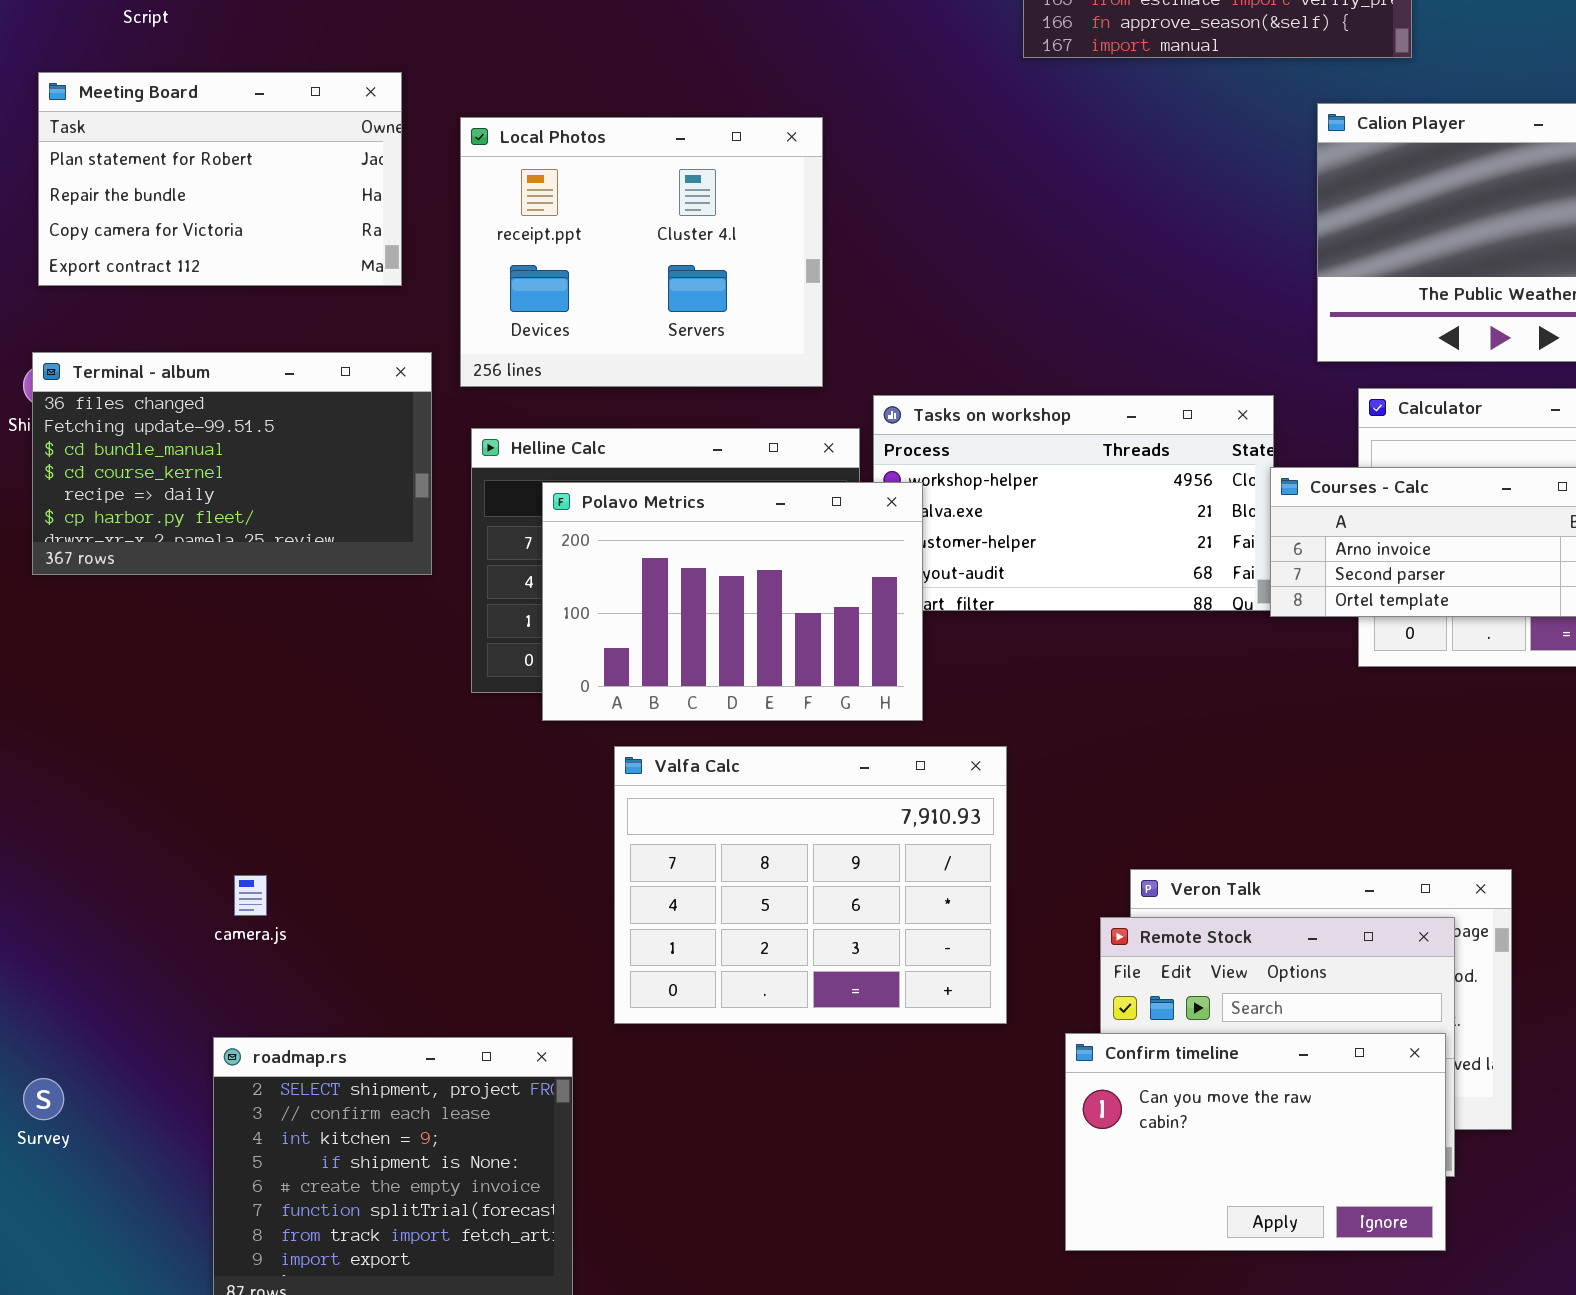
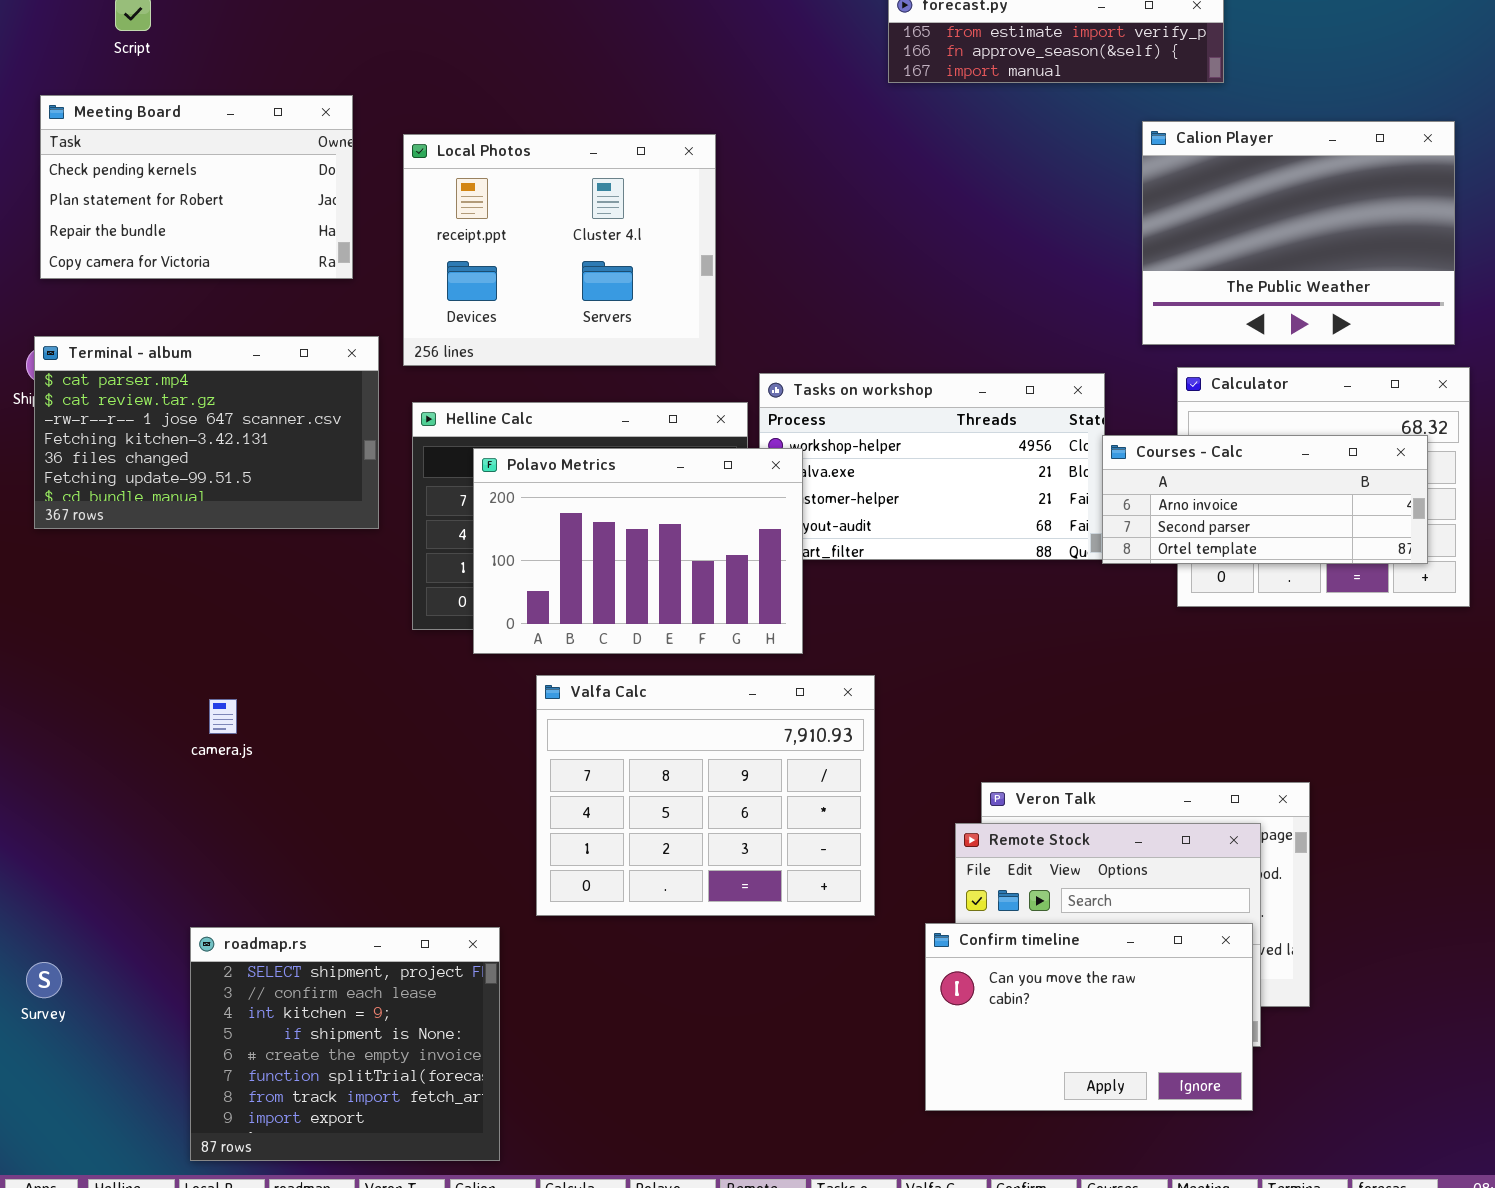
Meeting Board: [38,72,402,286] -> [40,95,353,279], scrolled up 1 row
Terminal - album: [32,352,432,575] -> [34,336,379,529], scrolled up 4 rows
camera.js: [234,875,267,916] -> [209,699,237,734], moved

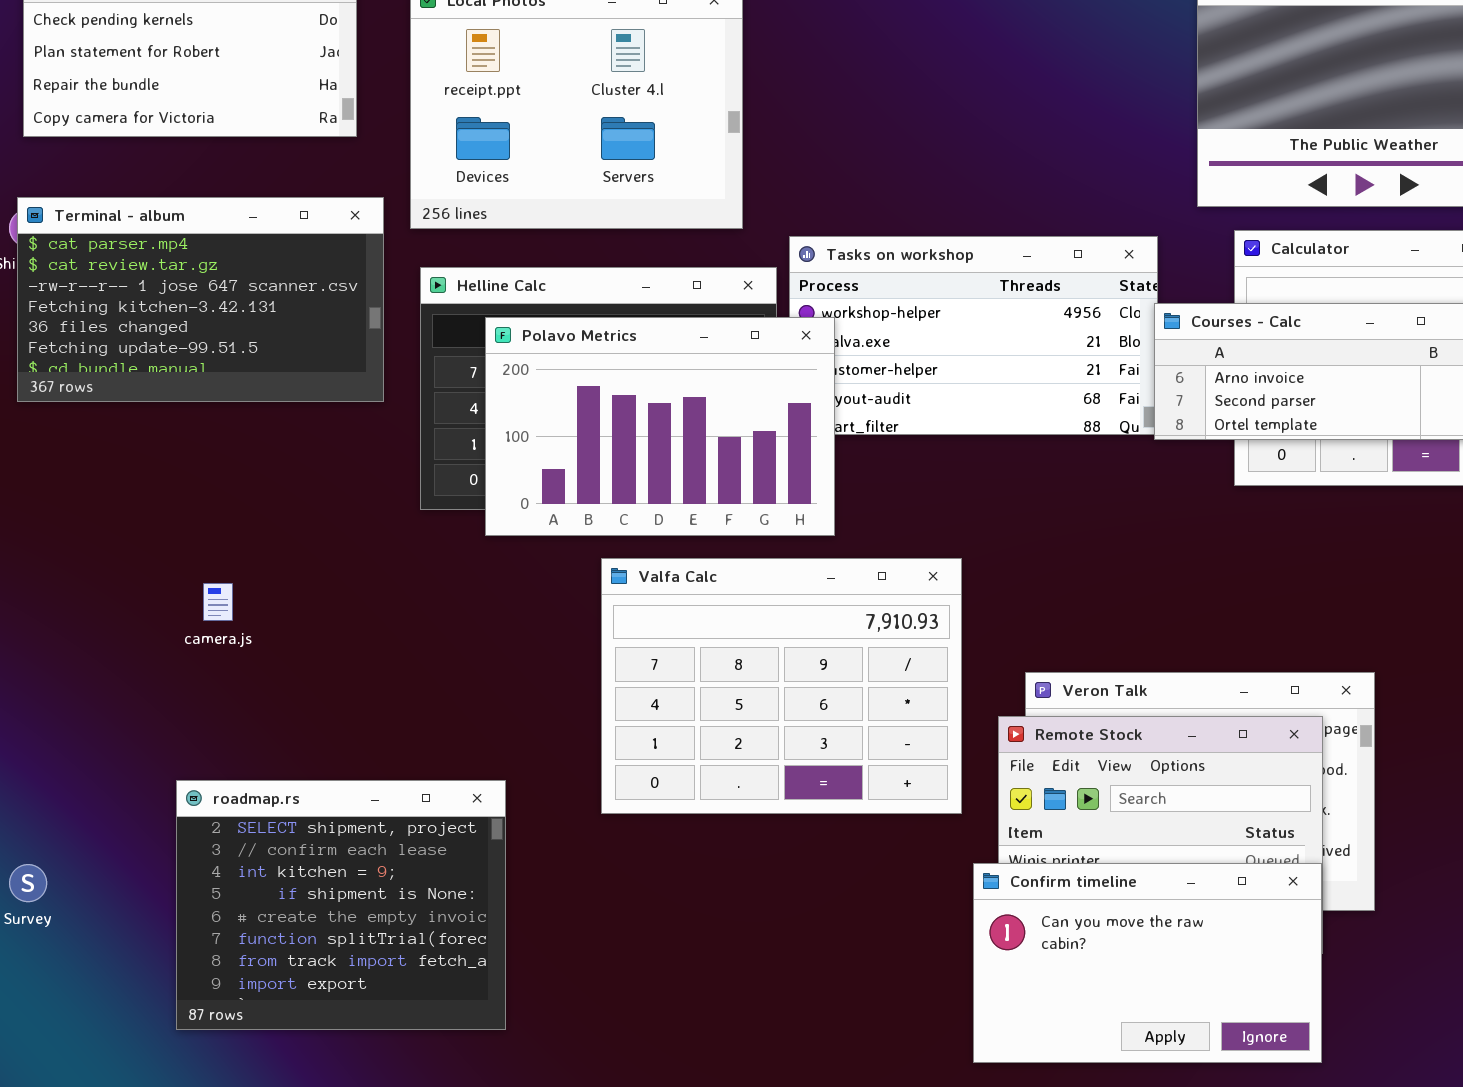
Valfa Calc: [536,675,875,916] -> [601,558,962,814], moved
Confirm timeline: [925,923,1253,1111] -> [973,863,1322,1063], moved
roadmap.rs: [190,927,500,1161] -> [176,780,506,1030], moved

